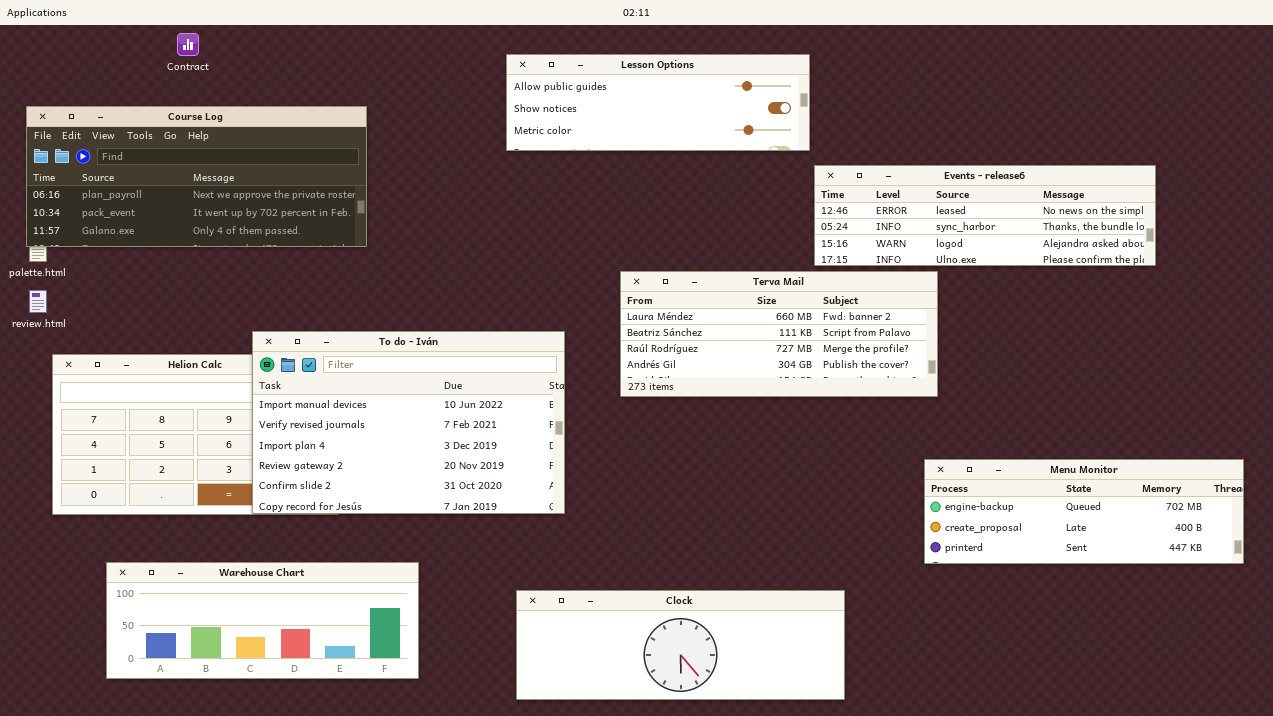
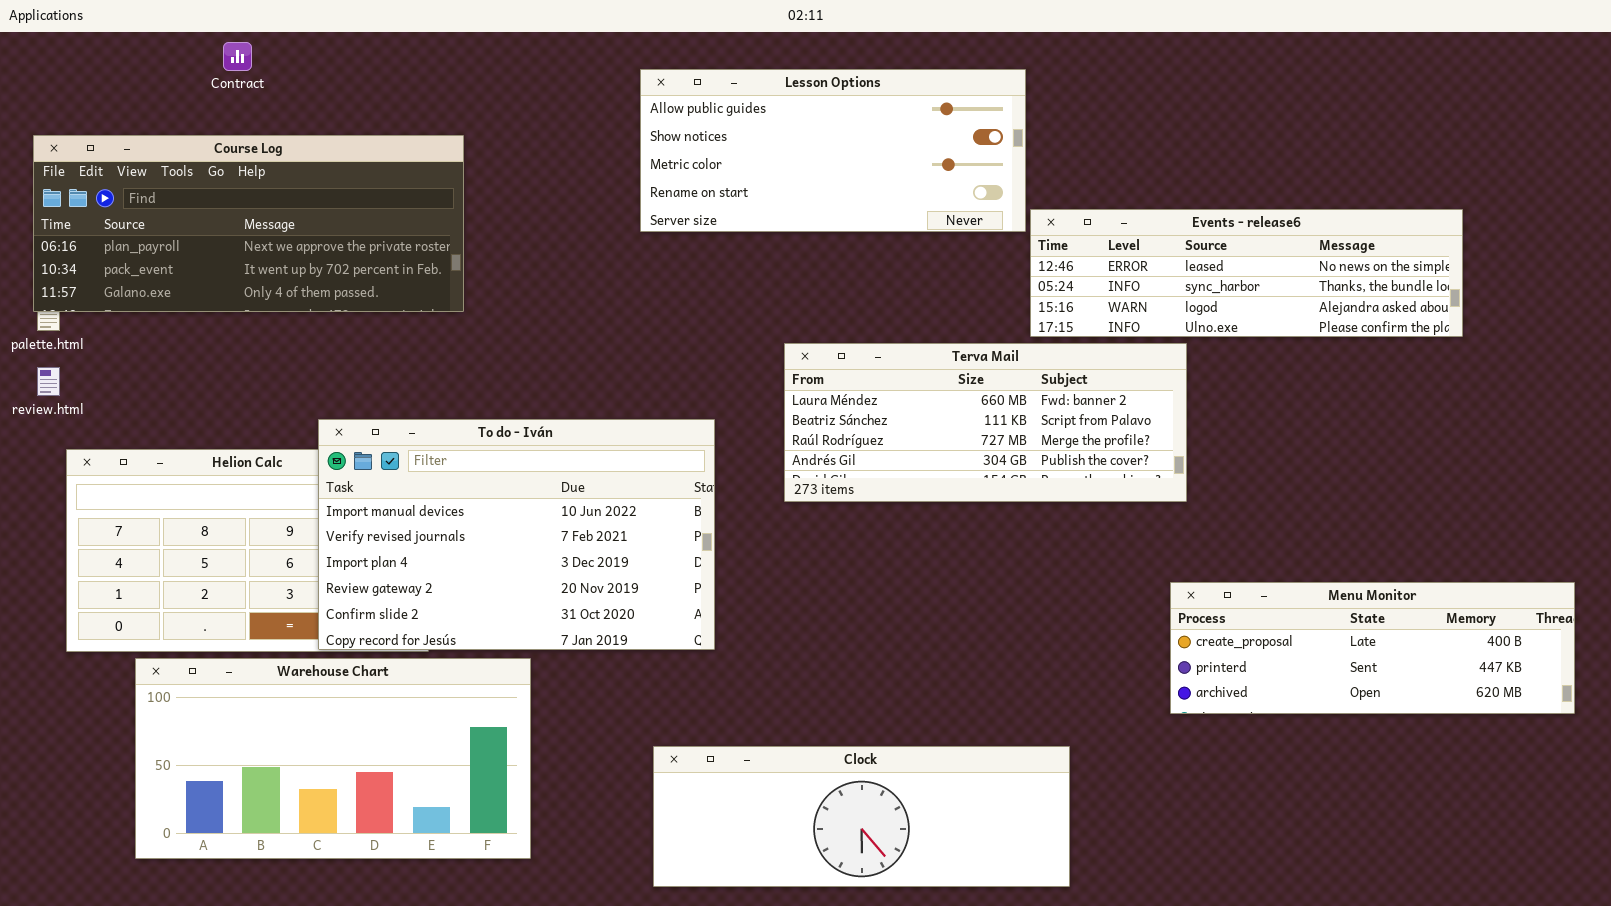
Lesson Options: [506,54,810,151] -> [640,69,1026,232], resized
Menu Monitor: [924,459,1244,564] -> [1170,582,1575,714], scrolled down 1 row
Warehouse Chart: [106,562,419,679] -> [135,658,531,859], resized

